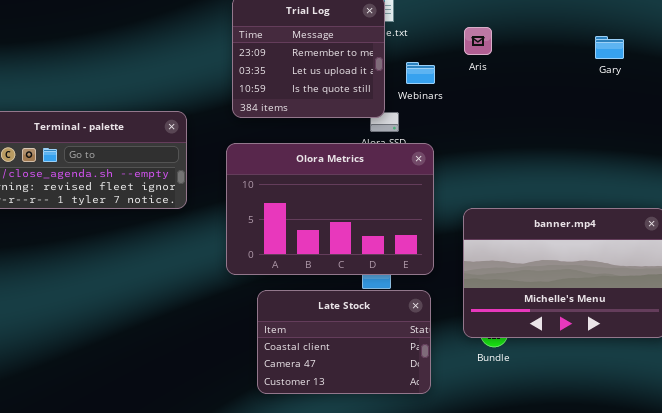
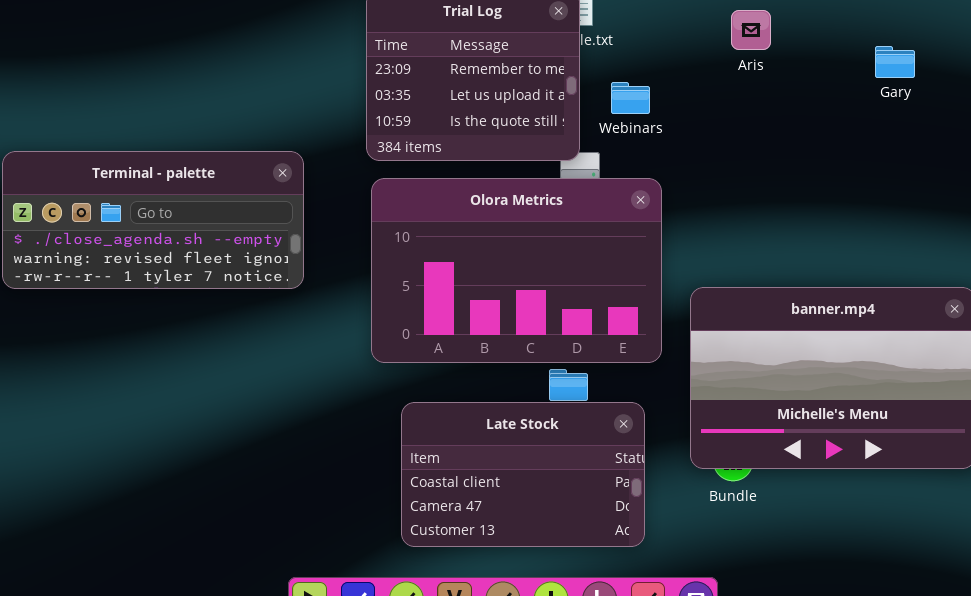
Aris: [464,27,492,55] -> [731,10,771,50], moved
Olora Metrics: [226,143,434,275] -> [371,178,662,363], moved

